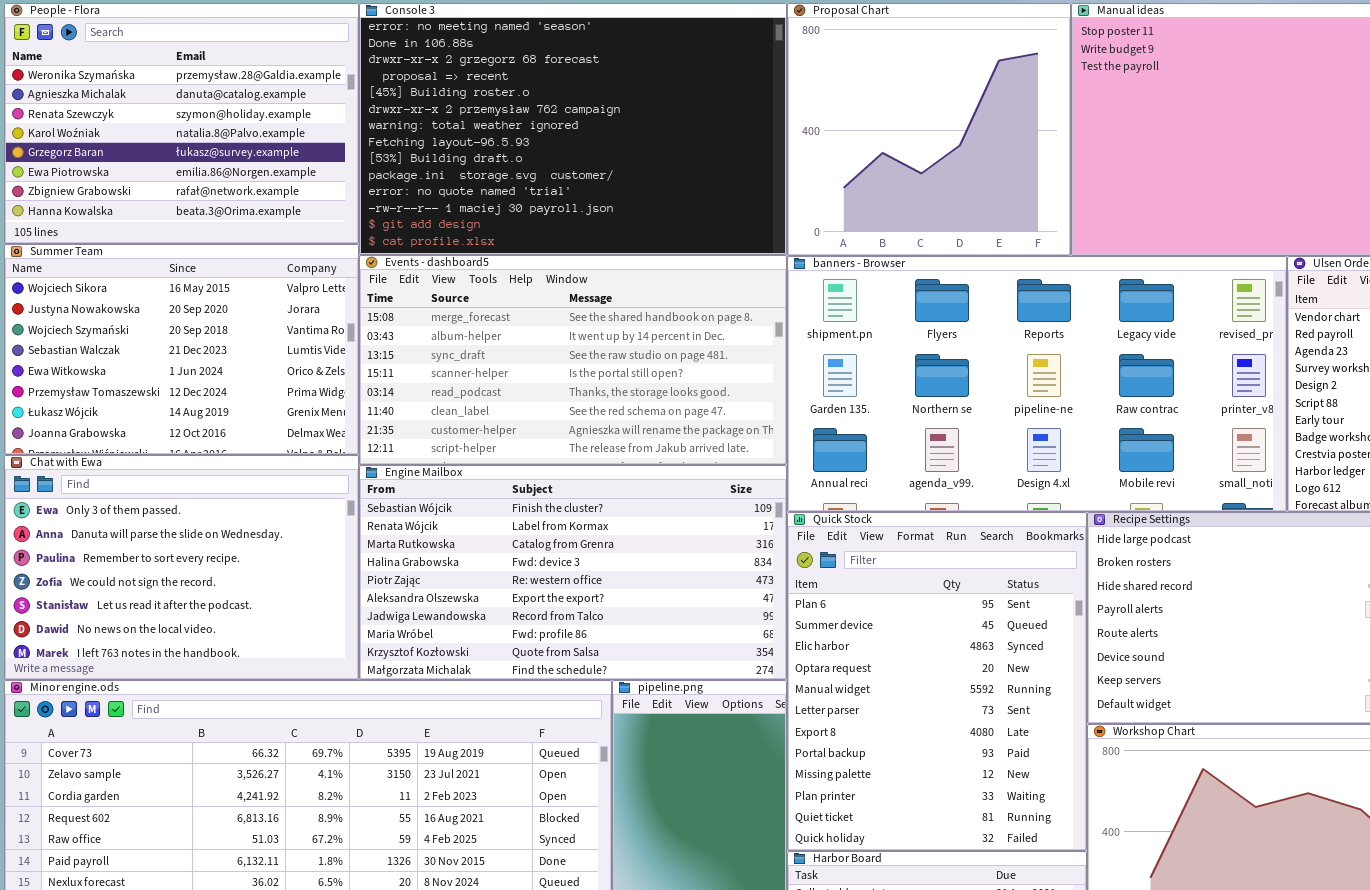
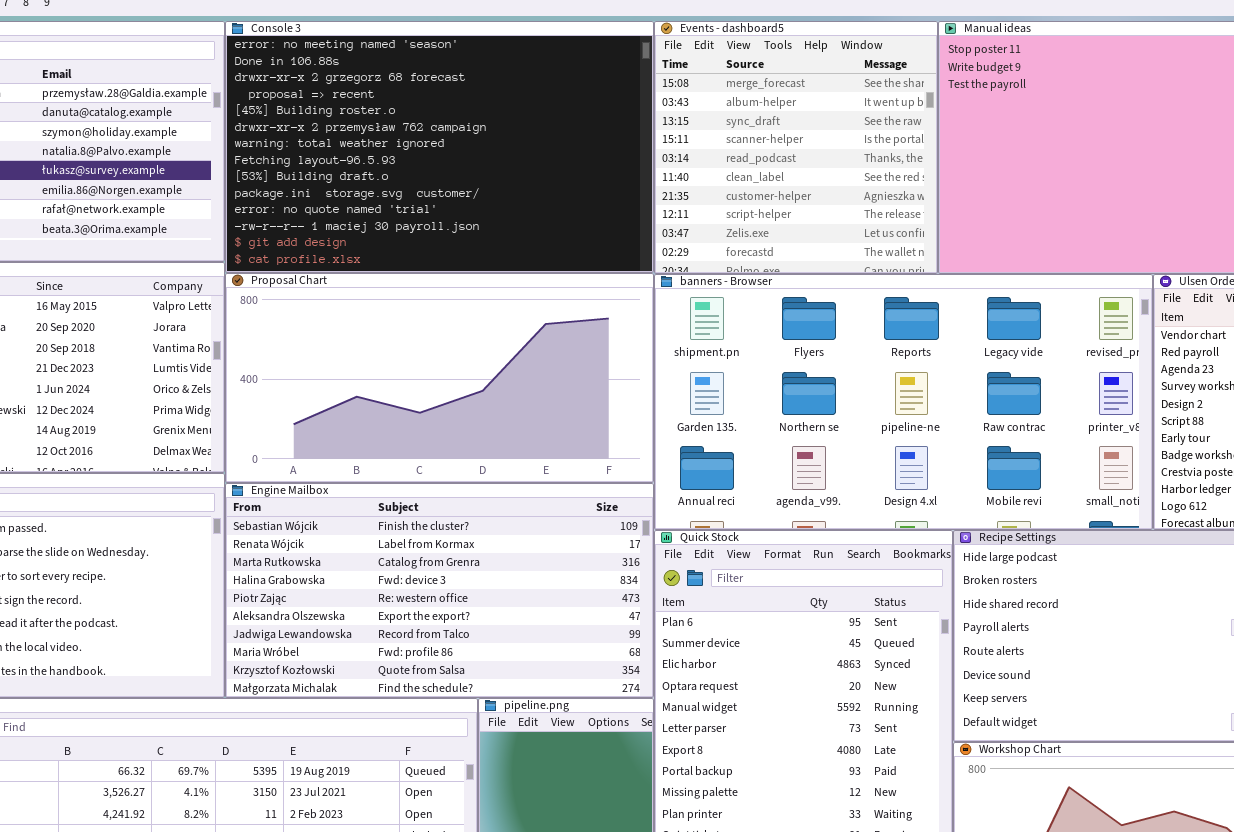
Proposal Chart: [787,3,1071,256] -> [225,273,654,483], moved, resized
Events - dashboard5: [359,255,787,465] -> [654,21,938,274], moved, resized

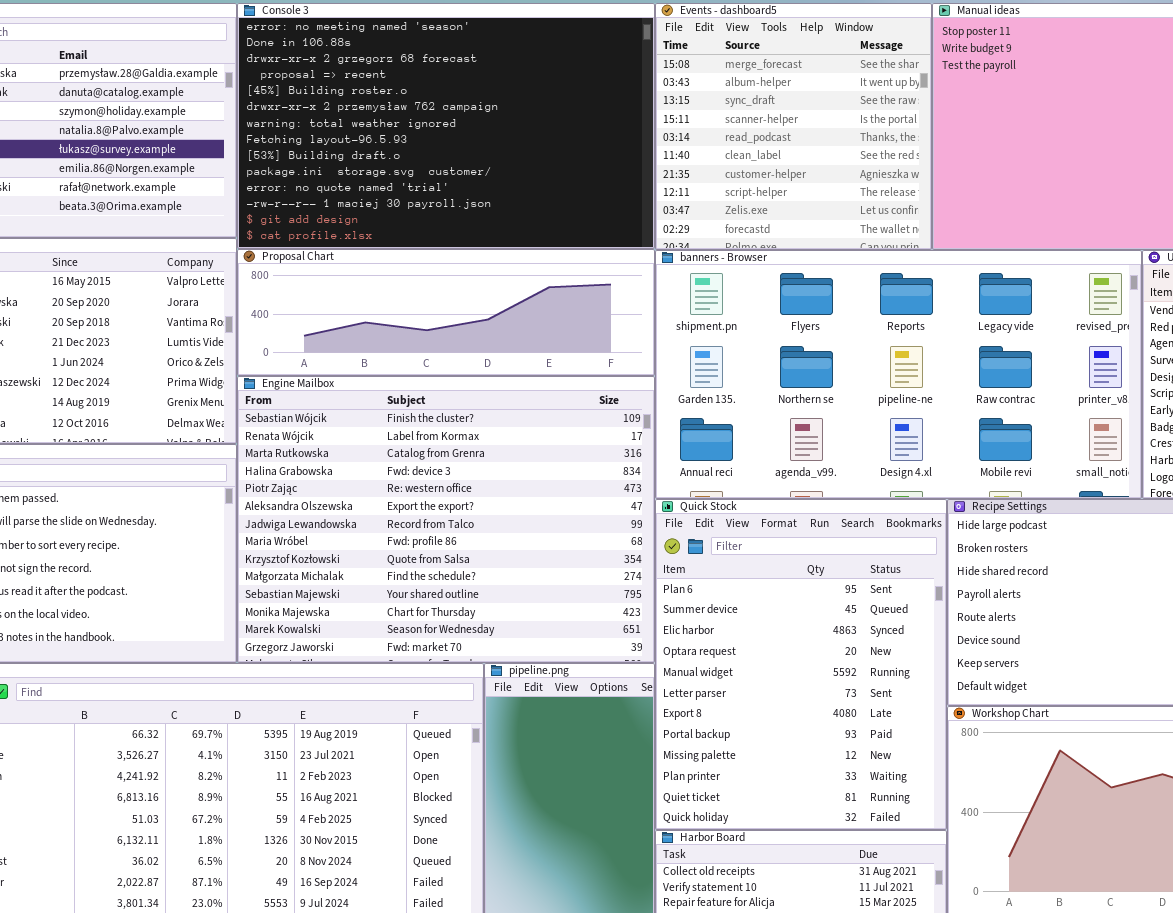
Proposal Chart: [225,273,654,483] -> [237,249,655,376], resized
Engine Mailbox: [225,483,654,698] -> [237,376,655,663], resized

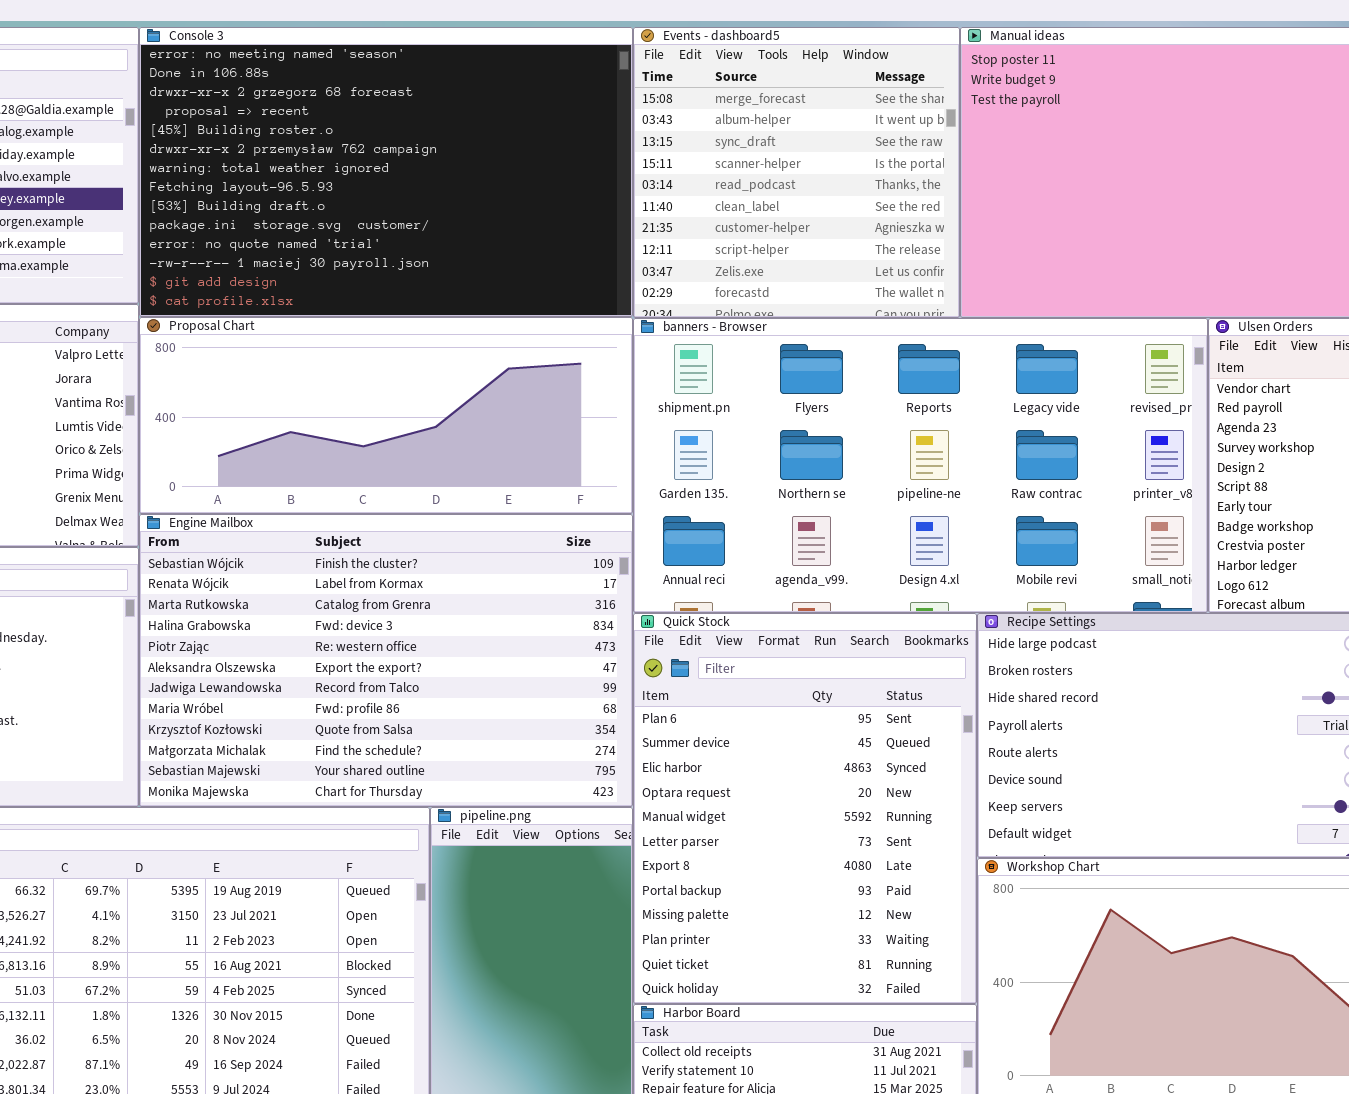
Proposal Chart: [237,249,655,376] -> [139,317,633,514], resized
Engine Mailbox: [237,376,655,663] -> [139,514,633,807], resized

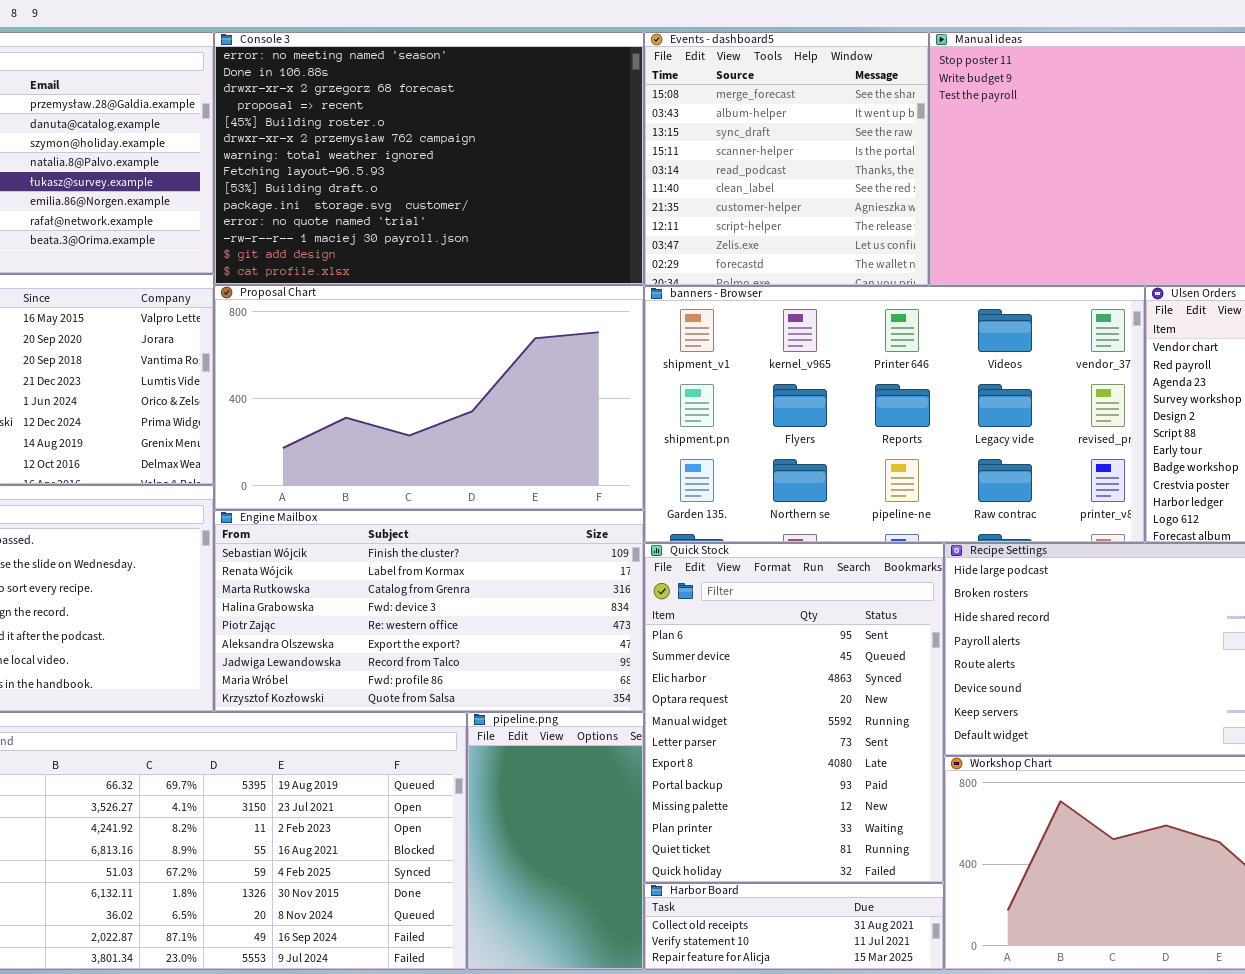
Proposal Chart: [139,317,633,514] -> [214,285,644,510], resized
banners - Browser: [633,318,1208,613] -> [644,286,1145,543], scrolled up 1 row
Engine Mailbox: [139,514,633,807] -> [214,510,644,712], resized

